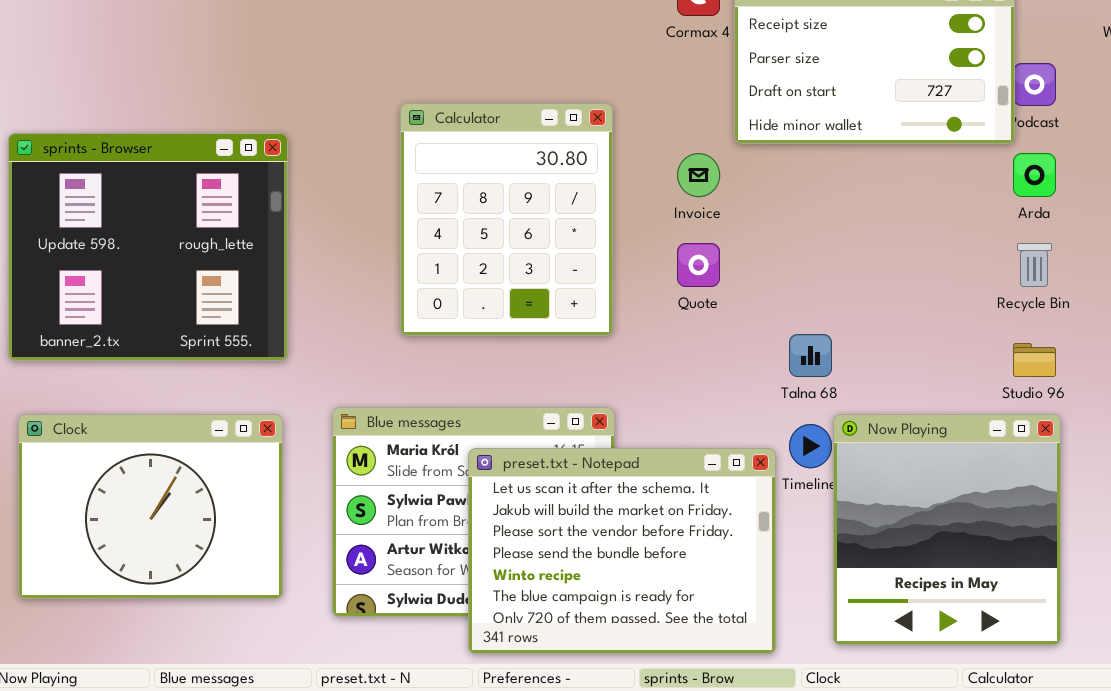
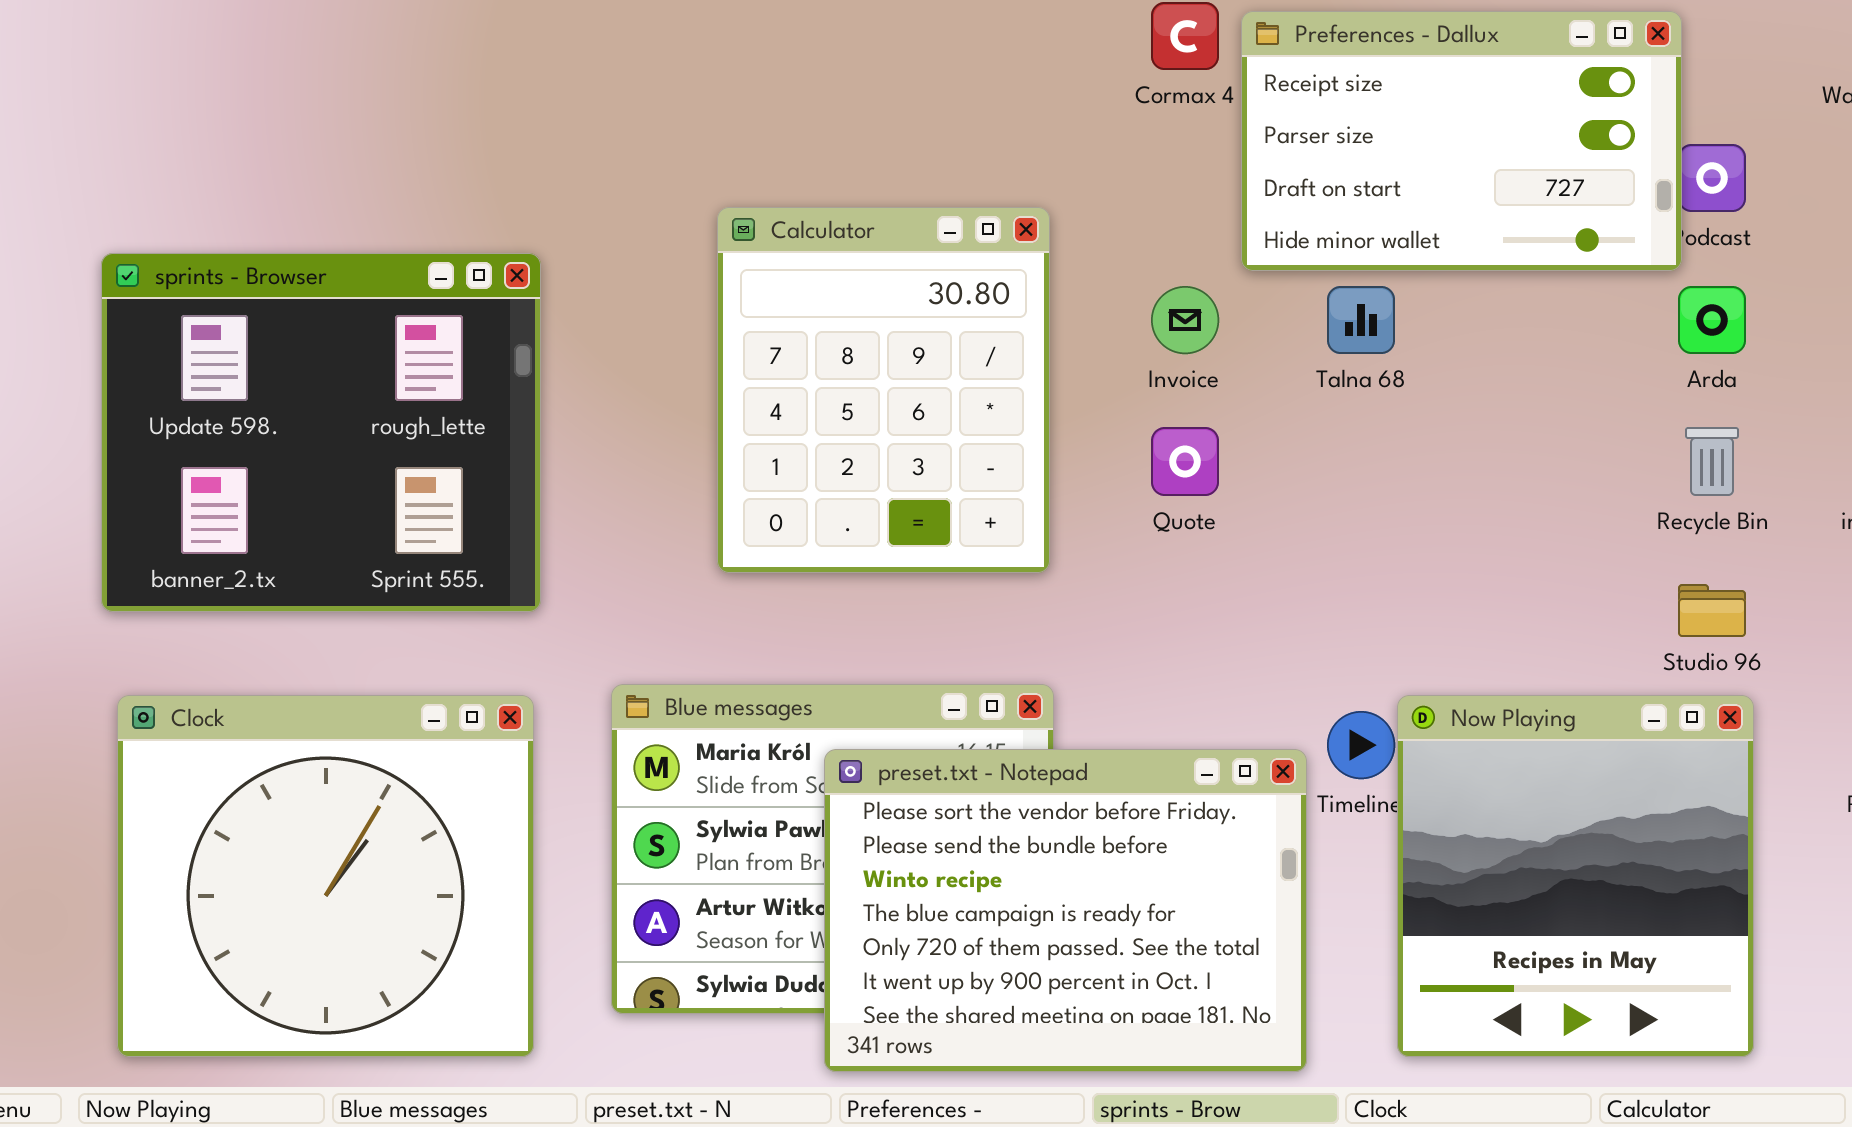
Talna 68: [789,334,832,377] -> [1327,286,1395,354], moved
Clock: [18,414,283,599] -> [117,695,534,1057], resized
preset.txt - Notepad: [468,448,776,654] -> [824,749,1307,1072], scrolled down 2 rows

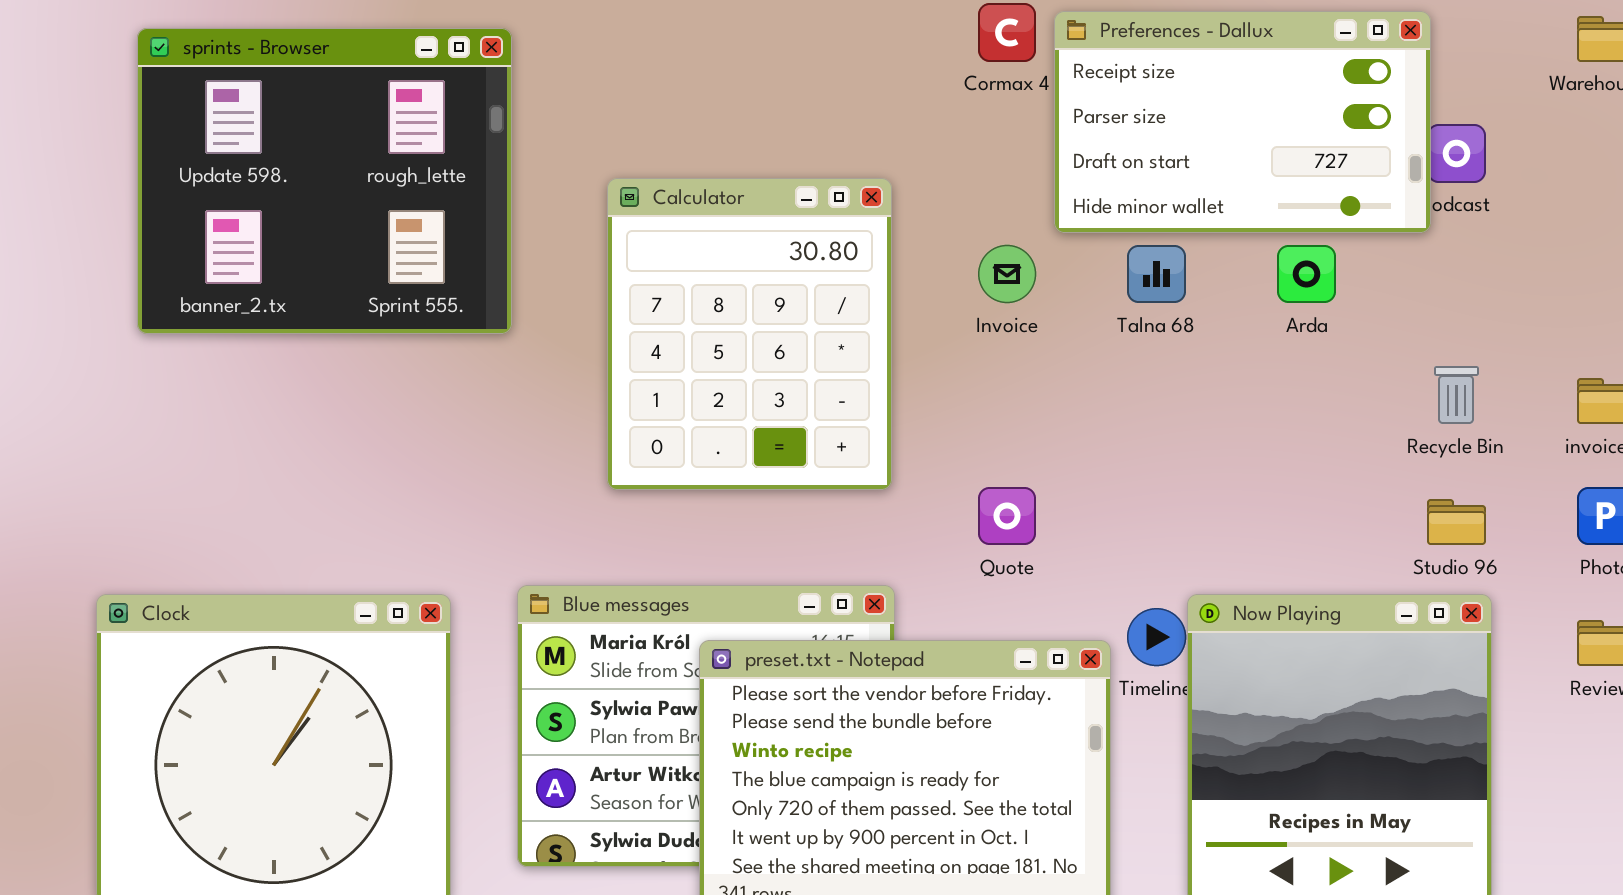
sprints - Browser: [101,253,541,612] -> [137,28,512,334], moved
Arda: [1678,286,1746,354] -> [1277,245,1336,303], moved
Quote: [1151,427,1219,496] -> [978,487,1036,545], moved

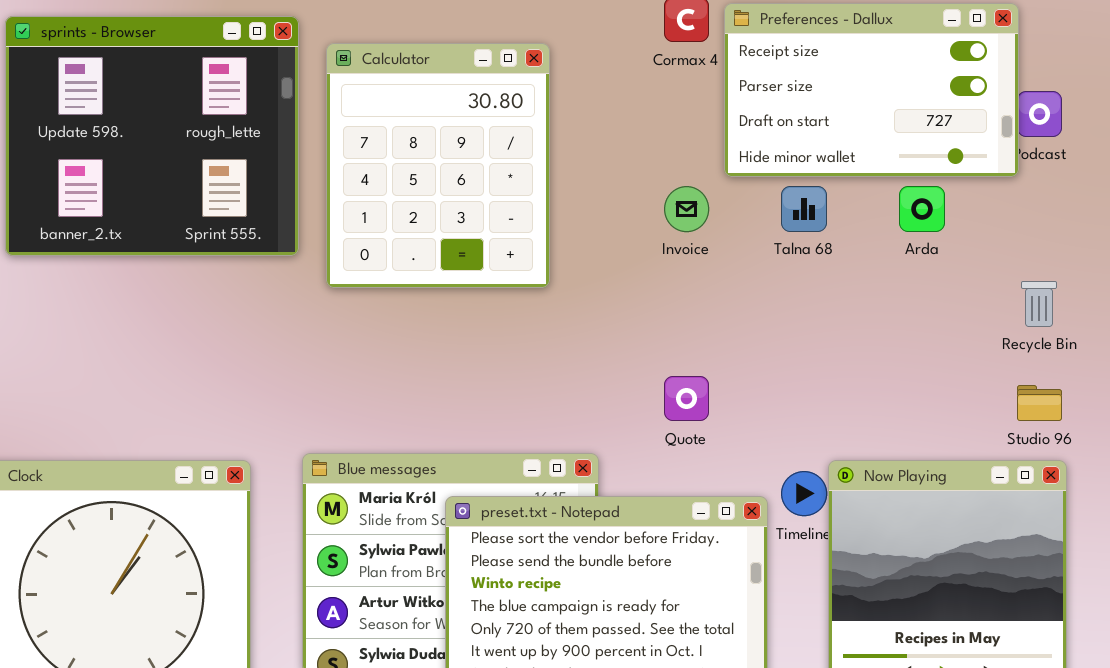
Calculator: [607,178,892,490] -> [326,43,550,288], moved

